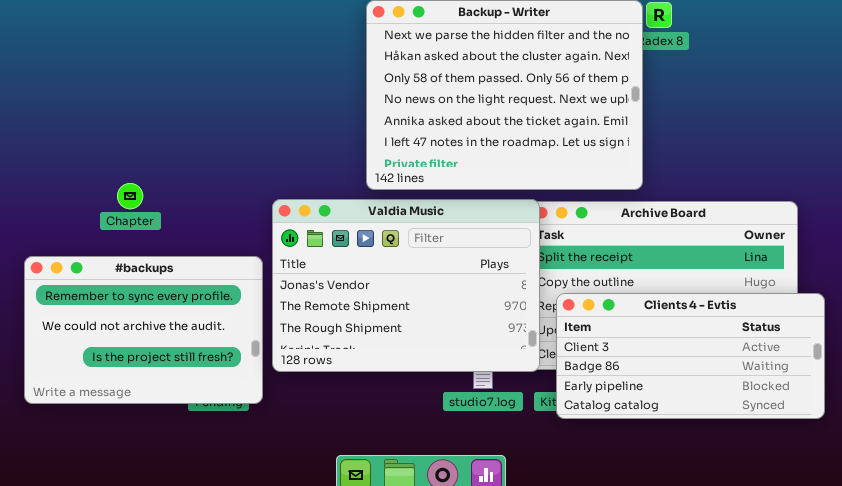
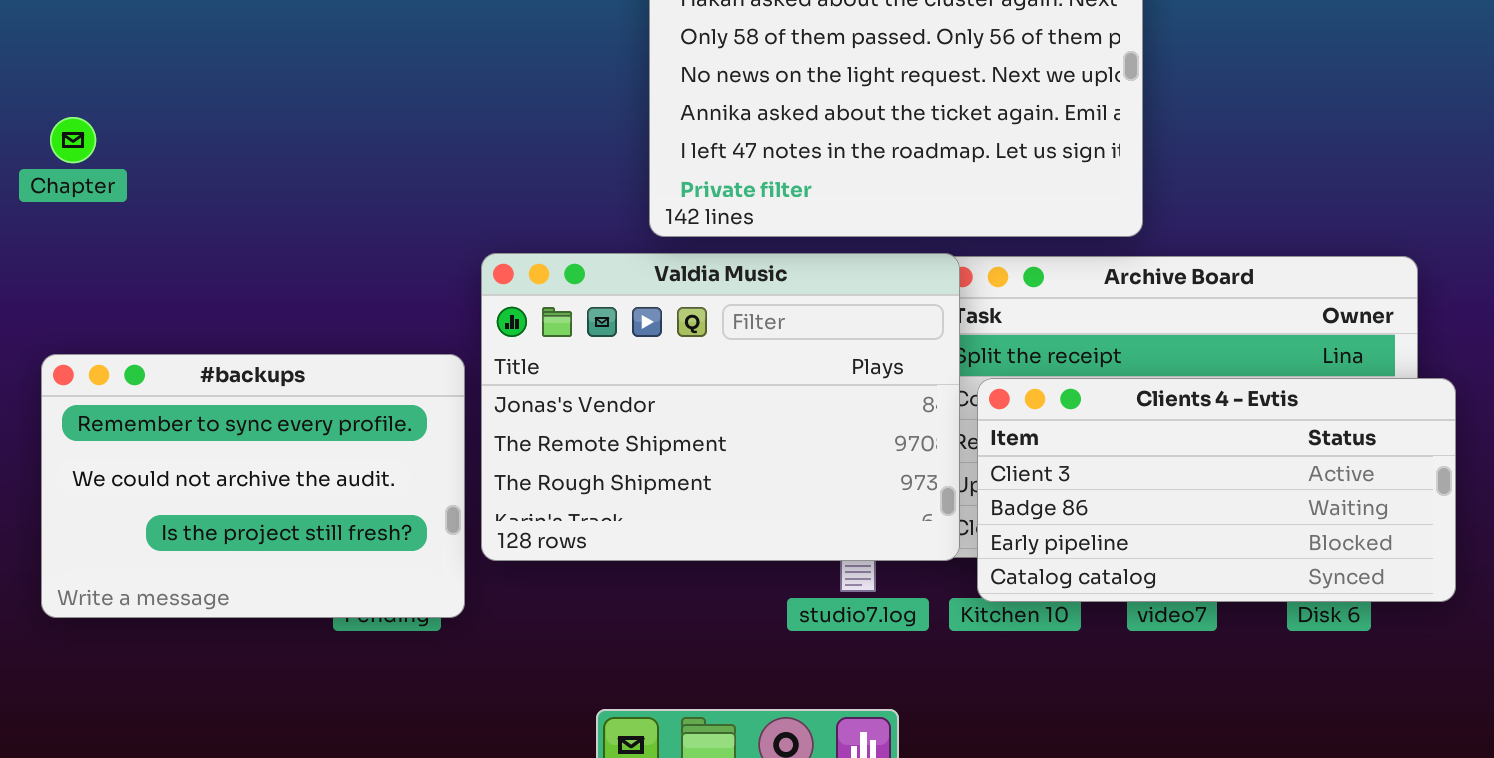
Chapter: [117,183,143,209] -> [50,117,96,163], moved
Clients 4 - Evtis: [556,293,825,419] -> [977,378,1456,602], moved

